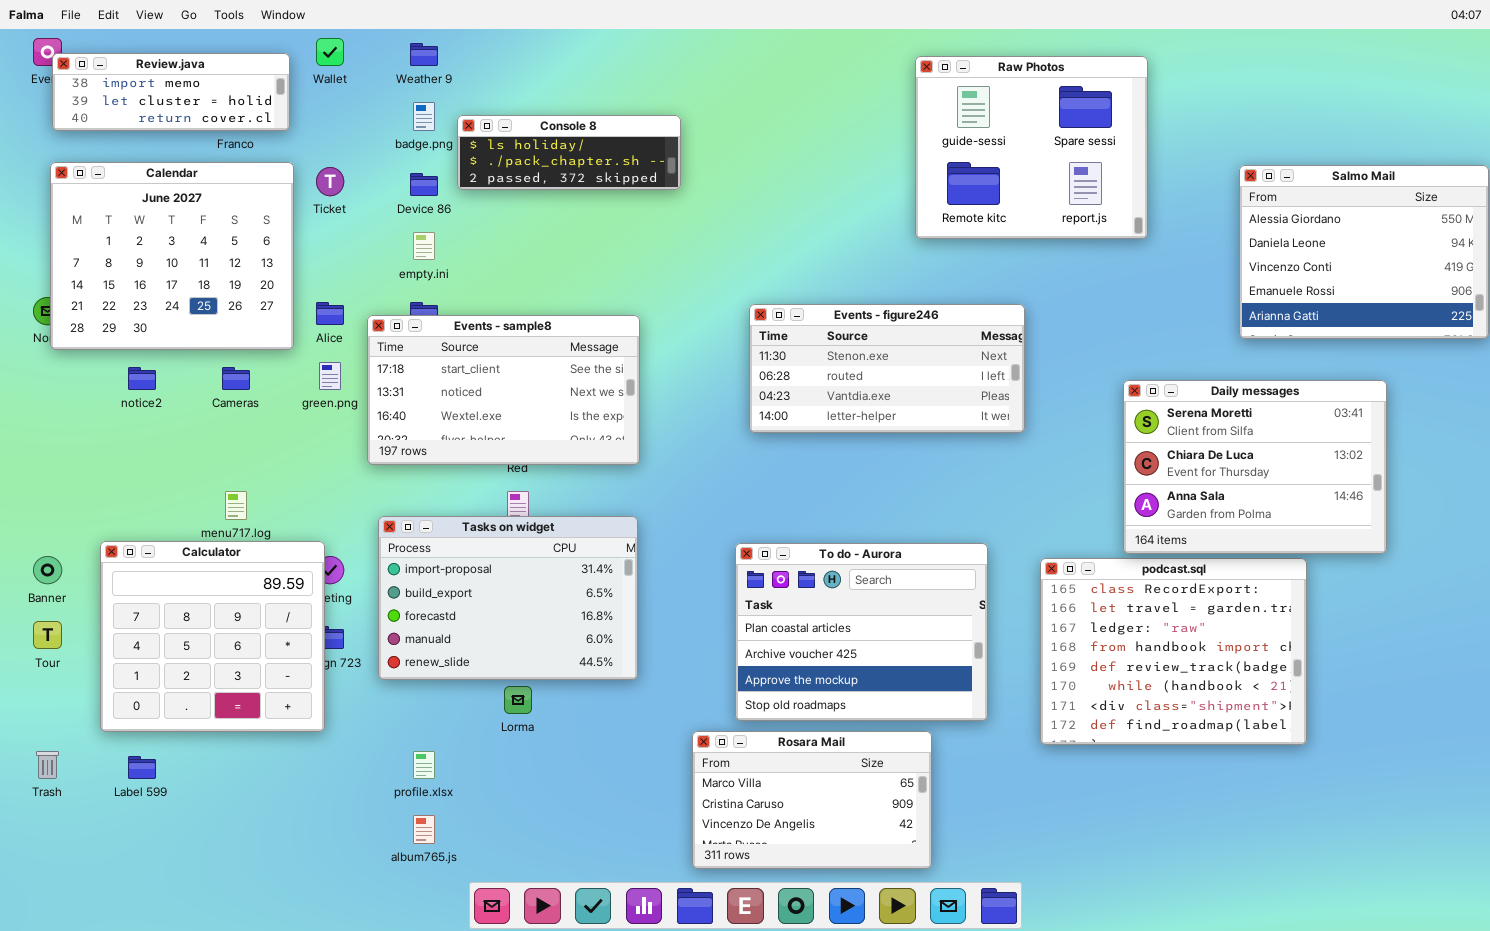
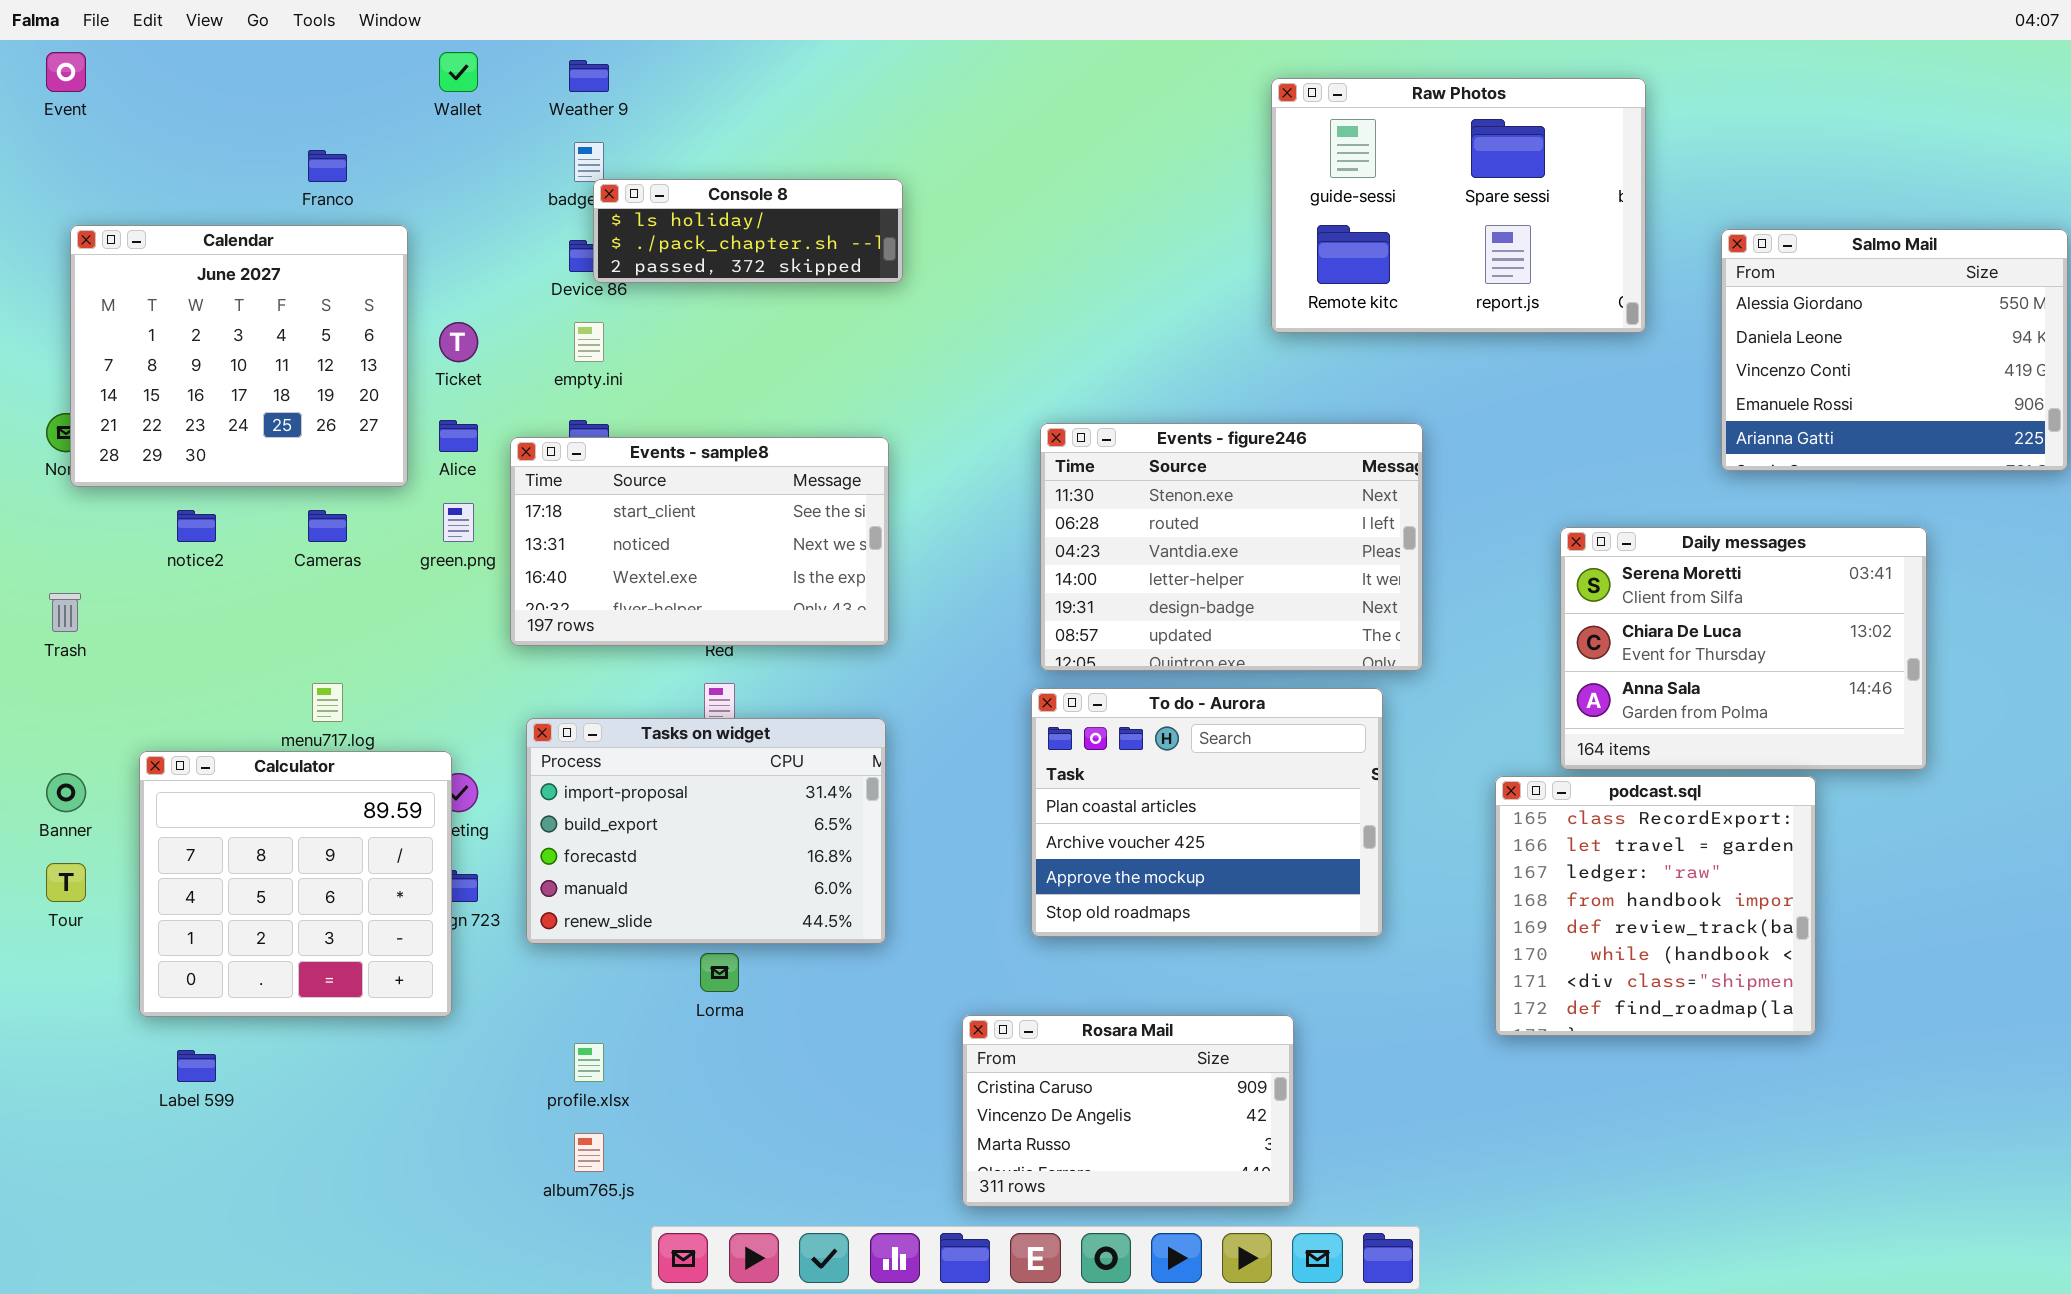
Review.java: [52,53,290,131] -> none, closed
Raw Photos: [915,56,1148,239] -> [1271,78,1646,333], resized
Console 8: [457,115,681,190] -> [593,179,903,283], moved
Ticket: [316,167,344,196] -> [439,322,478,362], moved
Events - figure246: [749,304,1025,433] -> [1040,423,1423,671], resized
To do - Aurora: [735,543,988,721] -> [1031,688,1383,937], moved
podcast.sql: [1040,558,1307,745] -> [1495,776,1816,1036], resized
Rosara Mail: [692,731,932,869] -> [962,1015,1294,1207], scrolled down 1 row
Trash: [36,751,59,779] -> [49,593,81,632], moved

